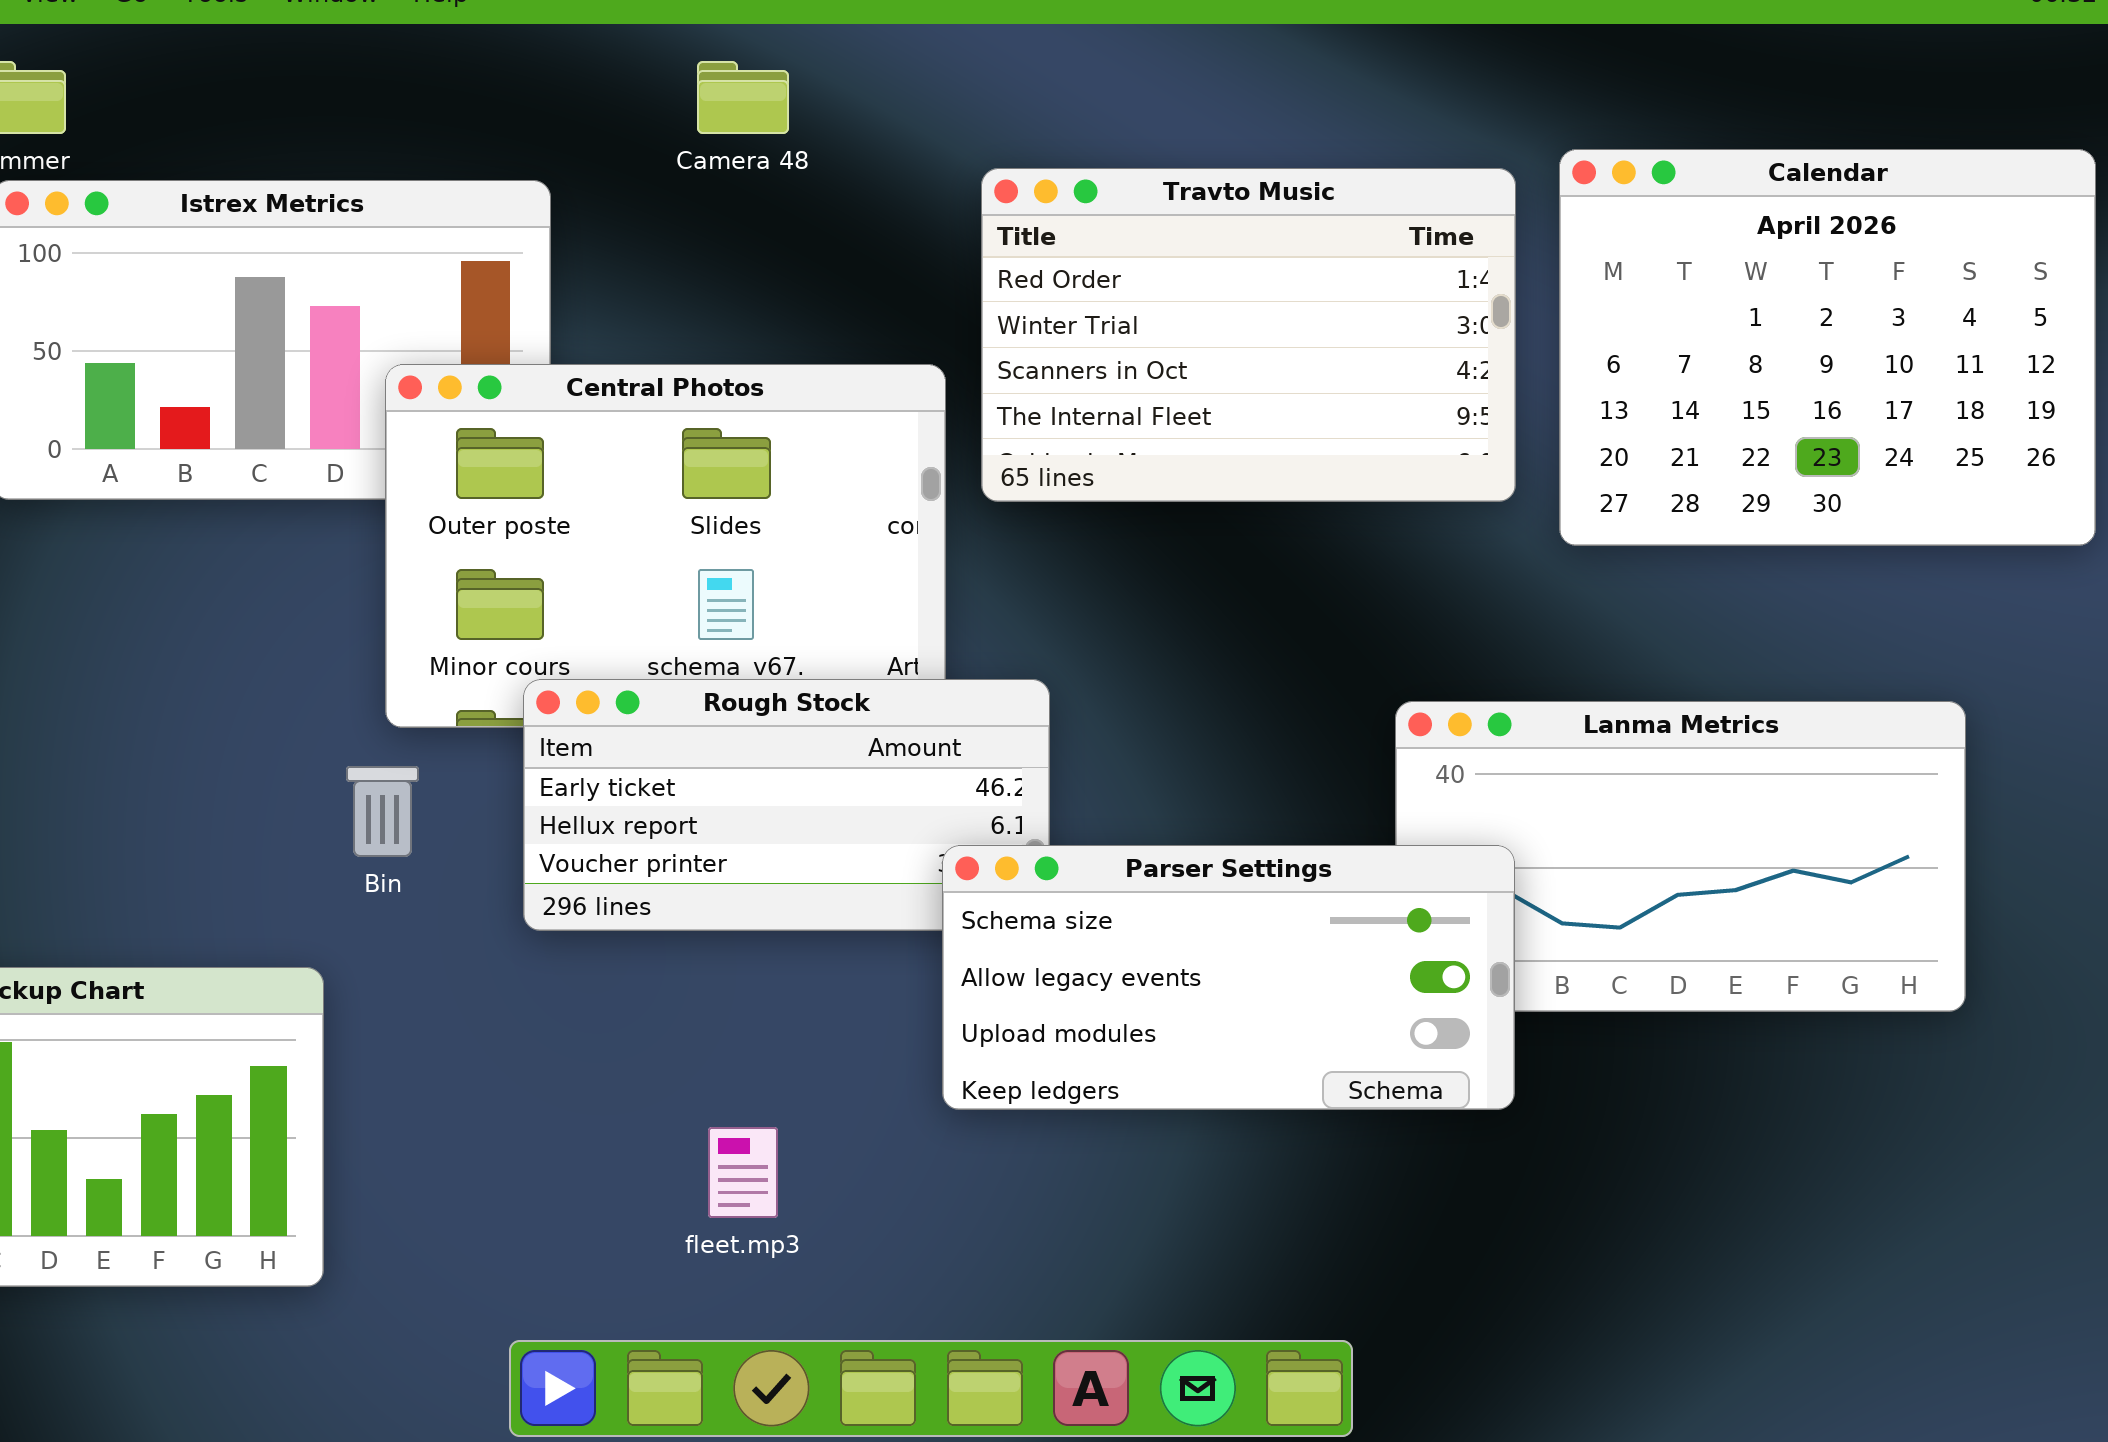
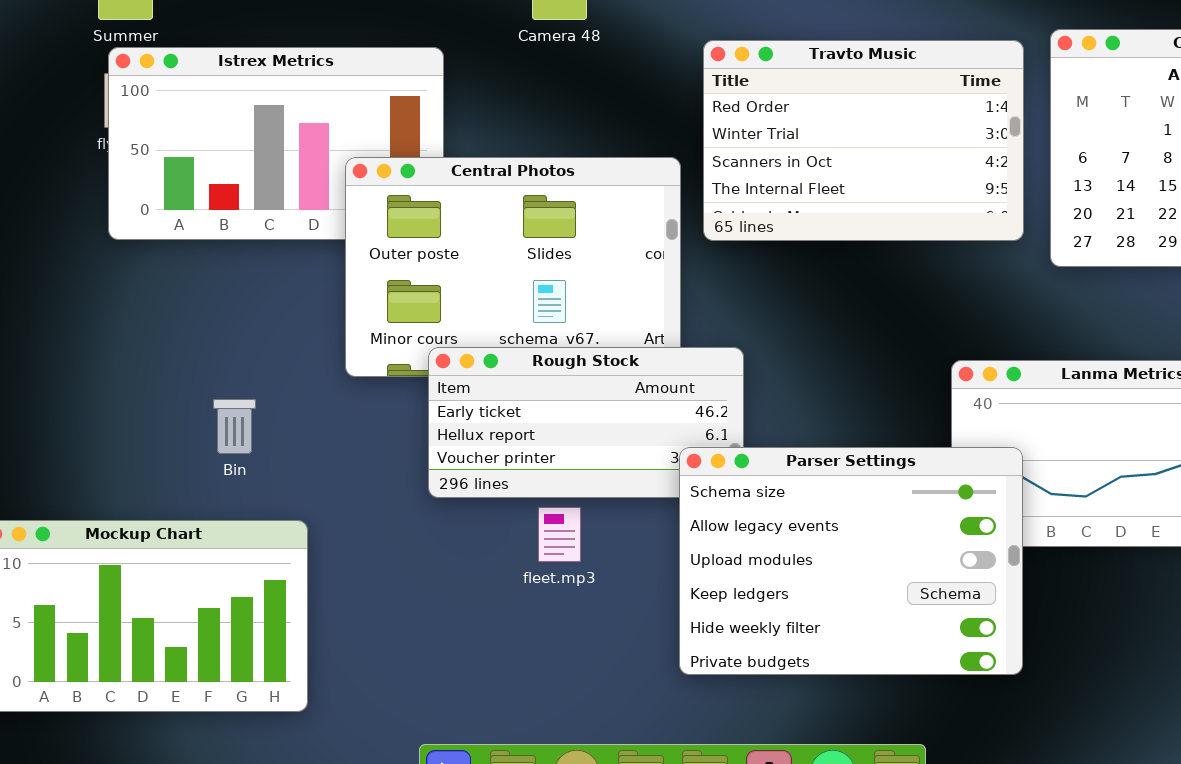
Bin: [346,766,419,857] -> [213,399,256,454], moved
Parser Settings: [942,845,1515,1110] -> [679,447,1023,675], resized
fleet.mp3: [708,1127,778,1218] -> [538,507,581,562], moved

